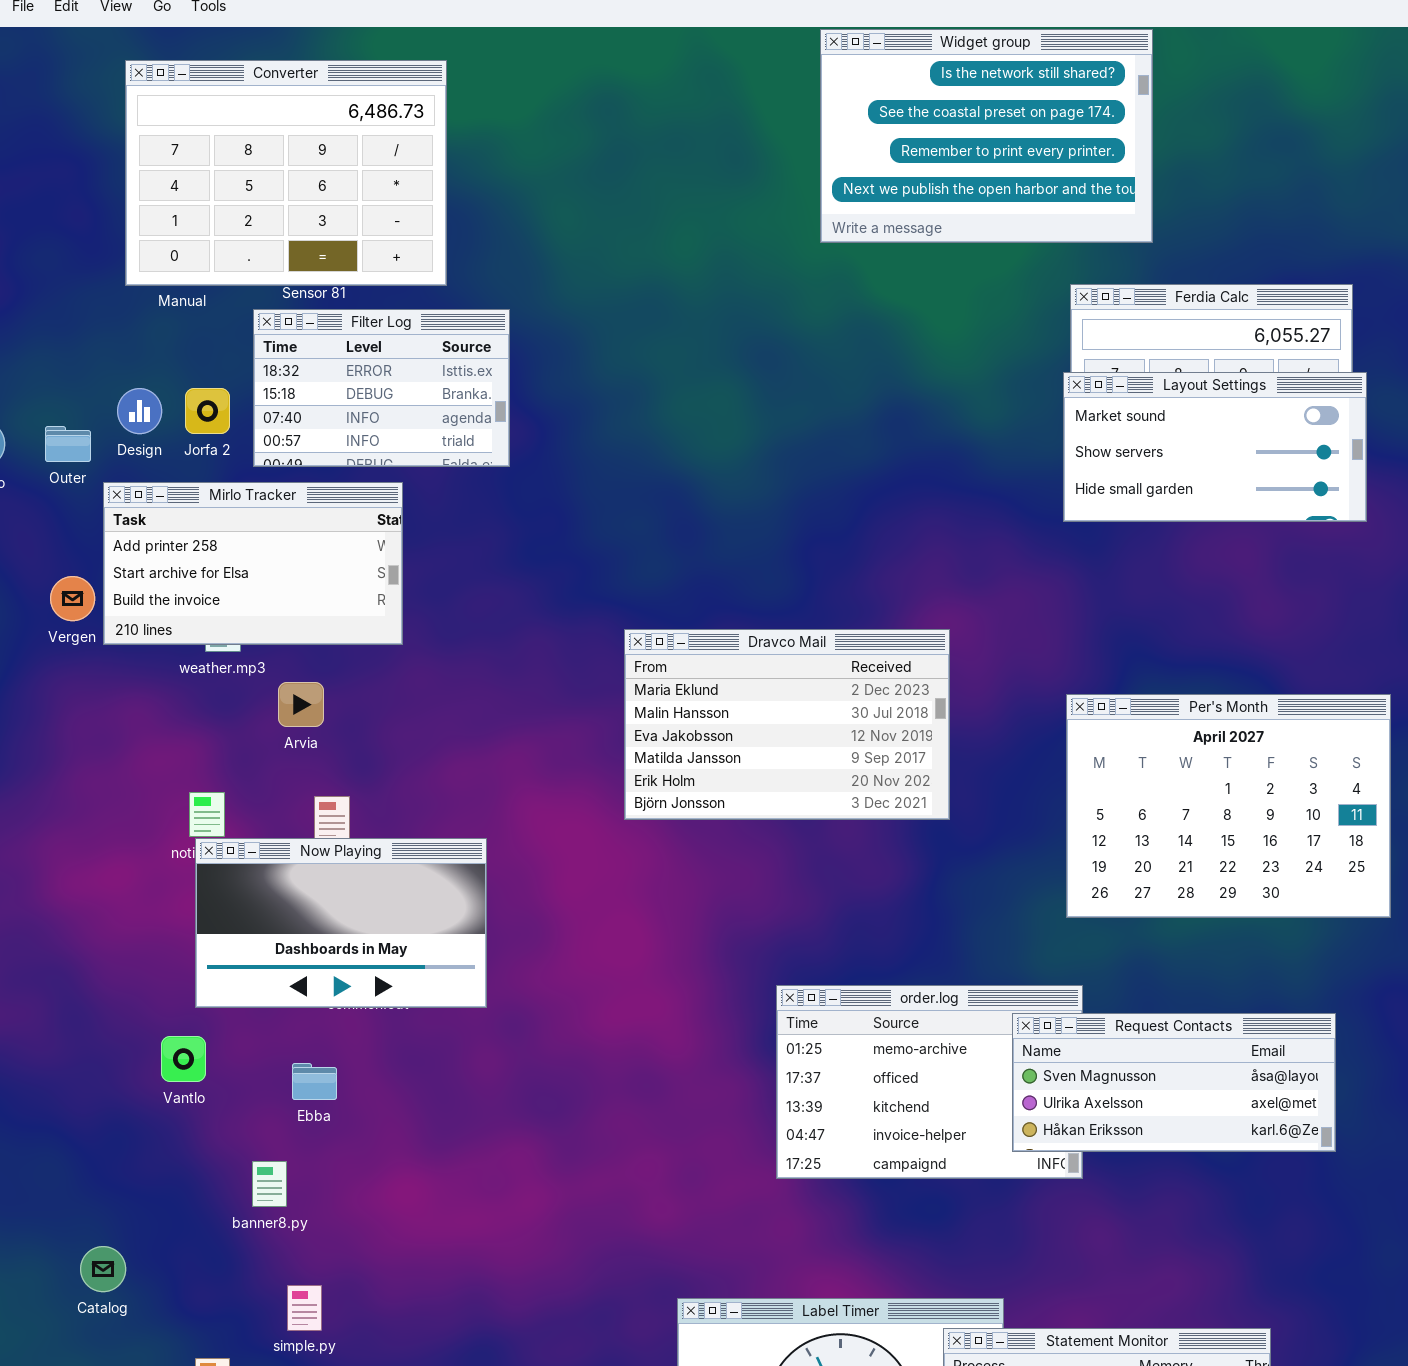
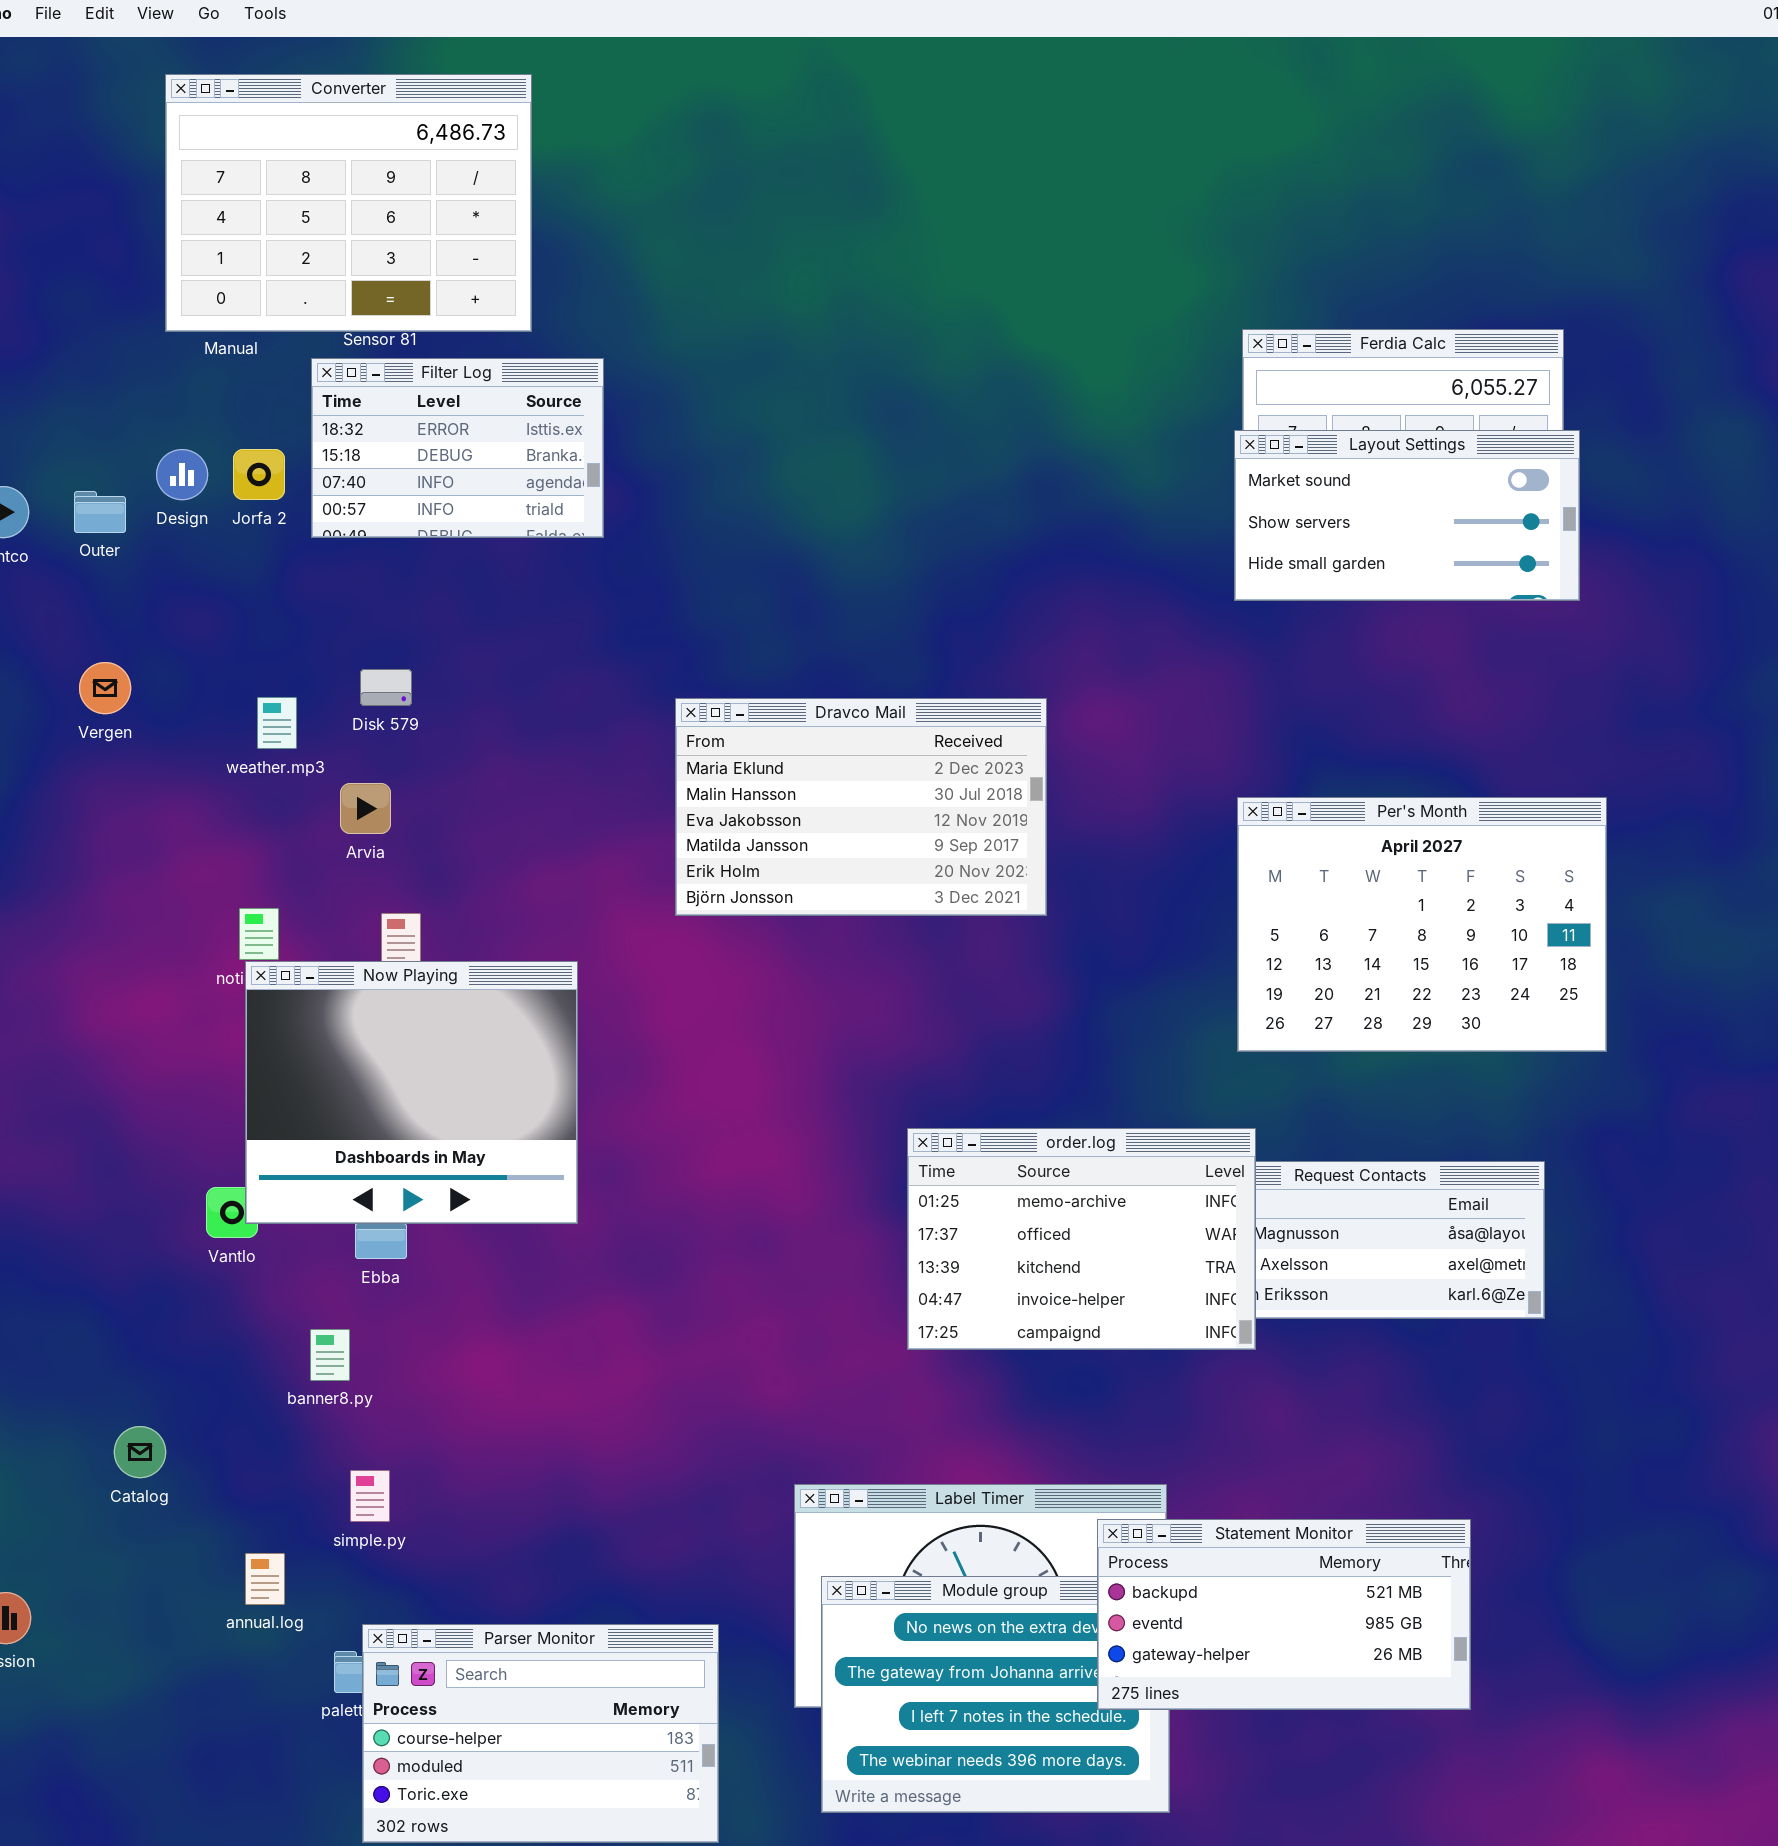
Widget group: [820,29,1153,243] -> none, closed
Mirlo Tracker: [103,482,403,645] -> none, closed
Dravco Mail: [624,629,950,820] -> [675,698,1047,916], moved
Now Playing: [195,838,487,1008] -> [245,961,578,1224], resized
order.log: [776,985,1083,1179] -> [907,1128,1256,1350], raised

